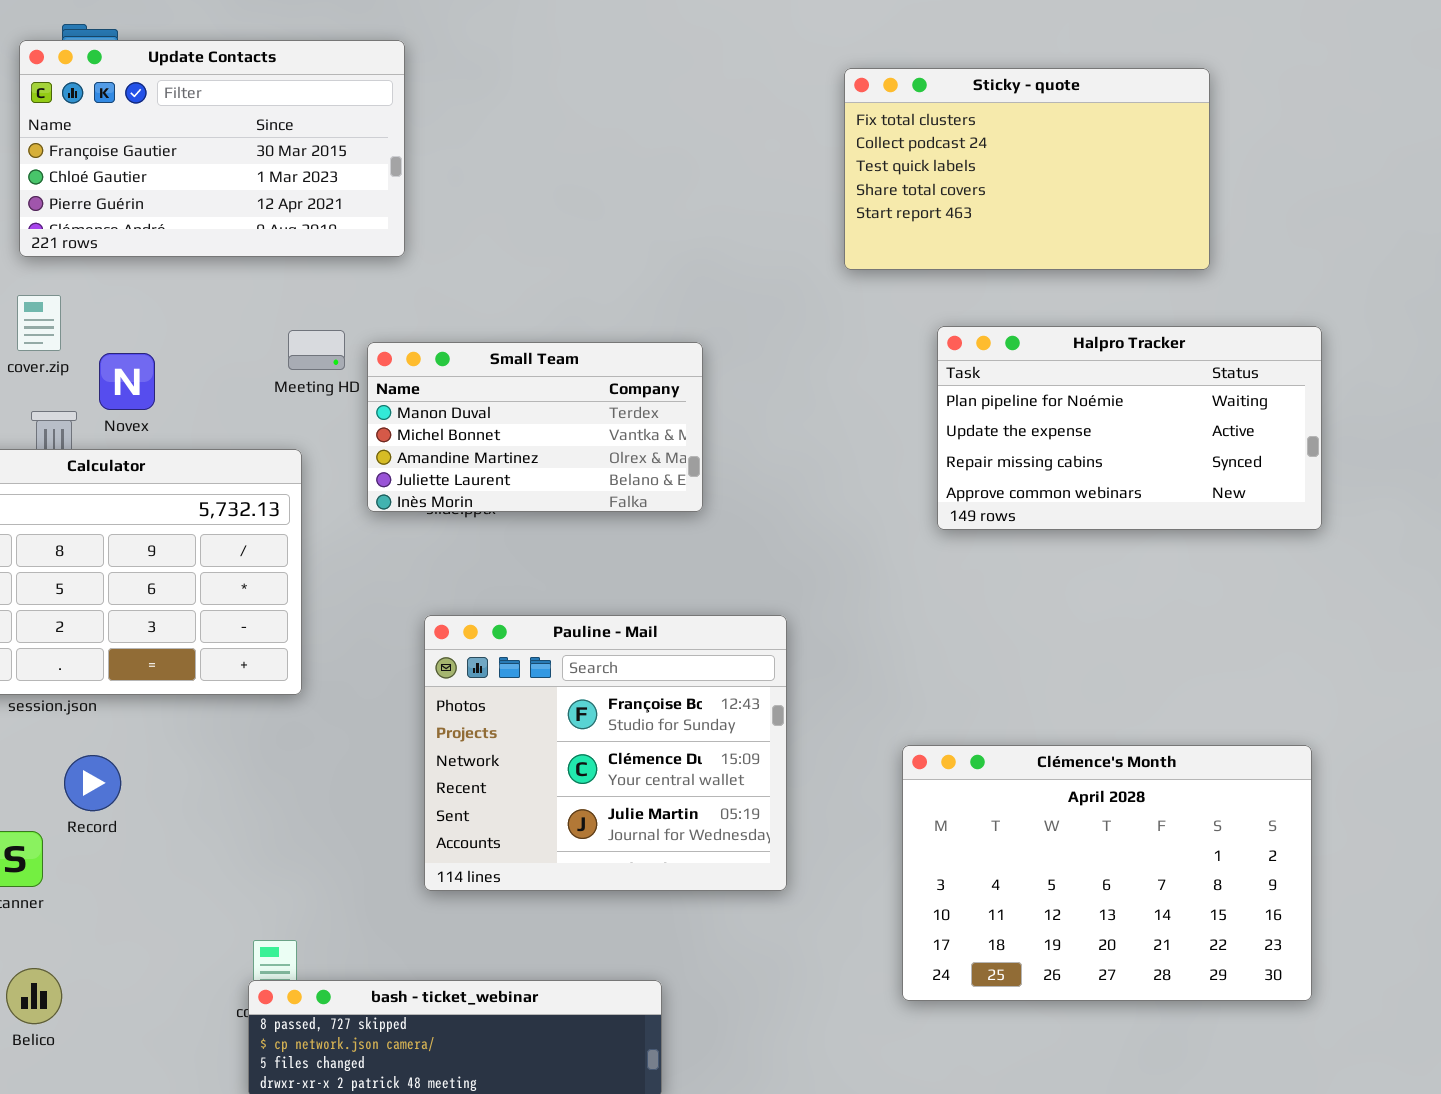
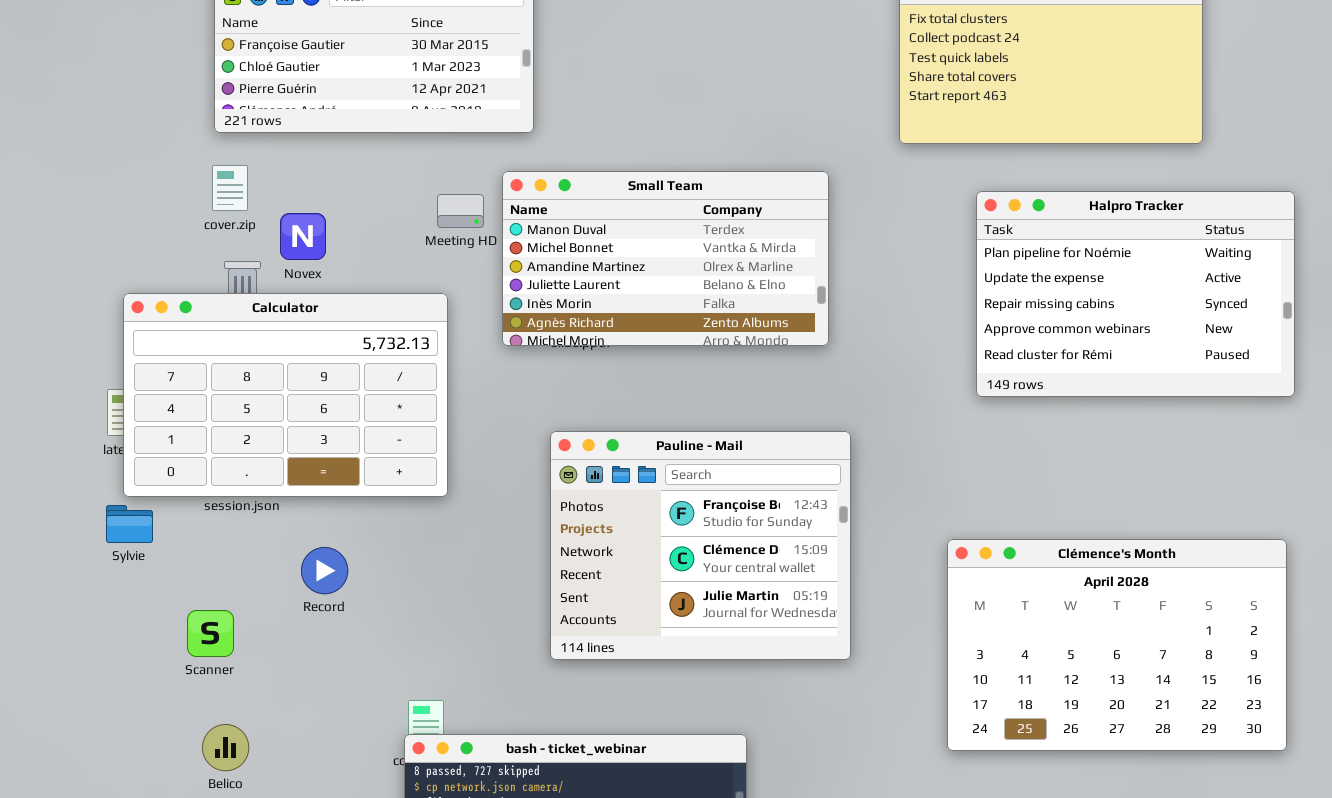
Halpro Tracker: [937,326,1322,530] -> [976,191,1295,397], resized
Small Team: [367,342,703,512] -> [502,171,829,346], resized
Record: [64,755,121,811] -> [301,547,348,594], moved

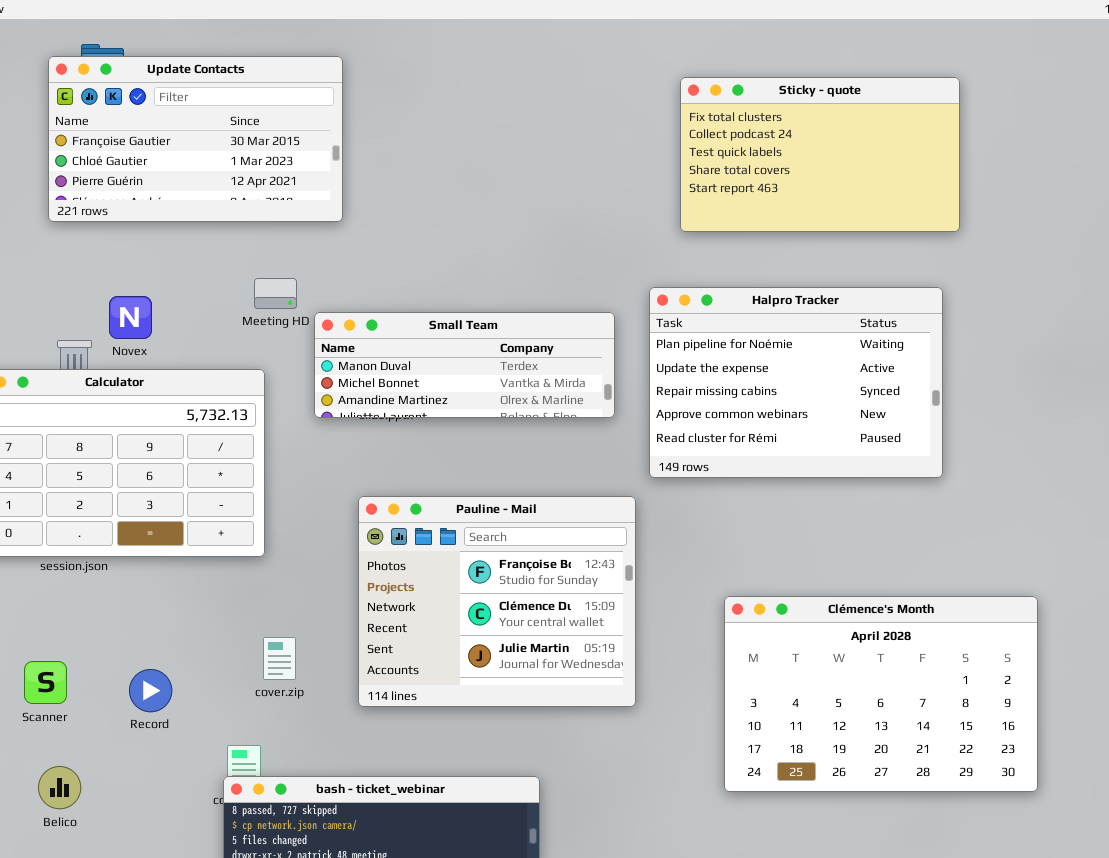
cover.zip: [212,165,248,211] -> [263,637,296,680], moved
Small Team: [502,171,829,346] -> [314,312,615,418], resized
Halpro Tracker: [976,191,1295,397] -> [649,287,943,478], moved
Record: [301,547,348,594] -> [129,669,172,712], moved

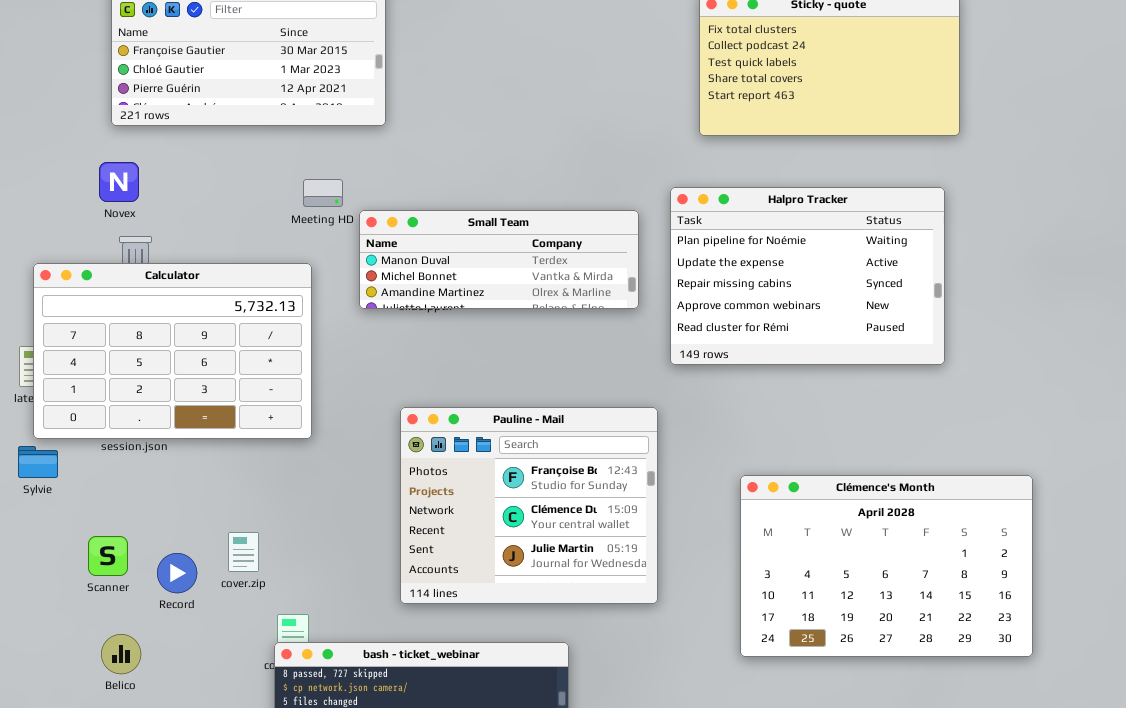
Novex: [109,296,152,339] -> [99,162,139,202], moved
Pauline - Mail: [358,496,636,707] -> [400,407,658,604], moved
cover.zip: [263,637,296,680] -> [228,532,259,572], moved
Record: [129,669,172,712] -> [157,553,197,593], moved

